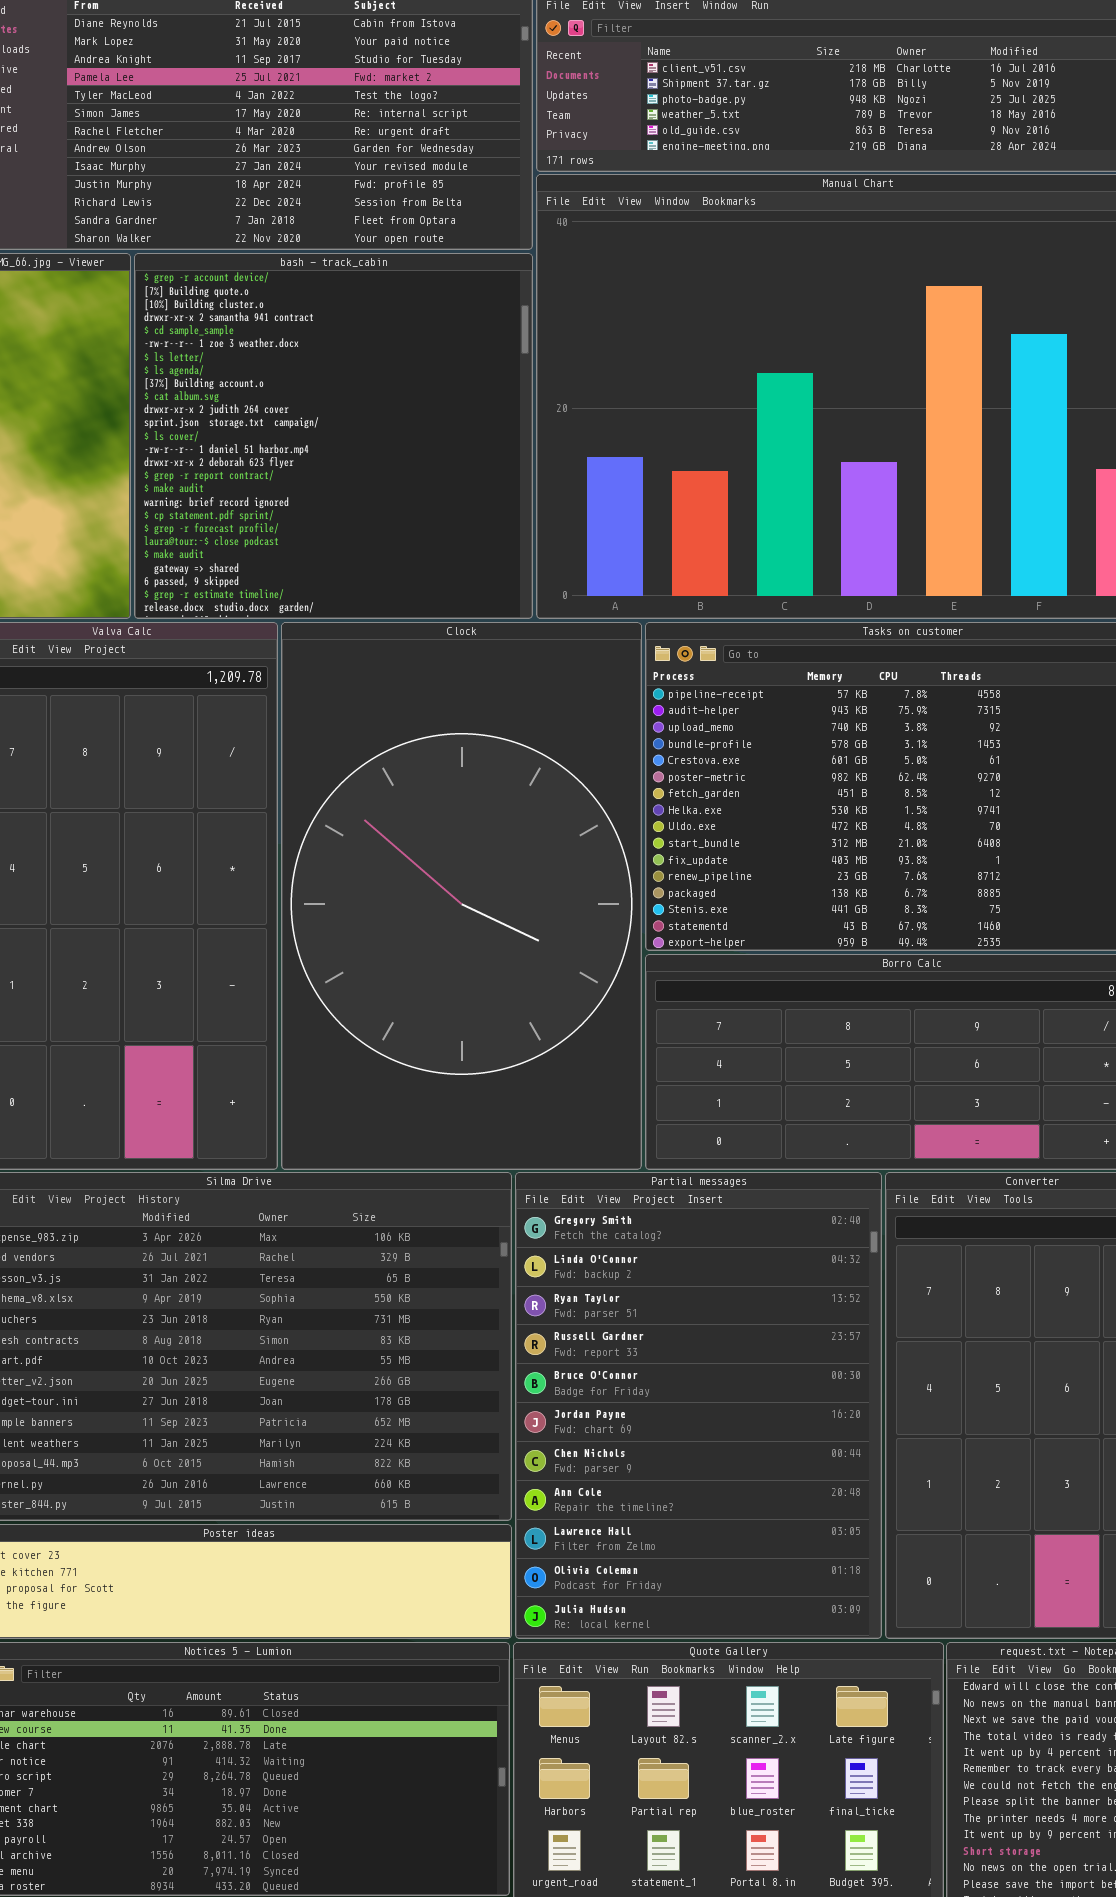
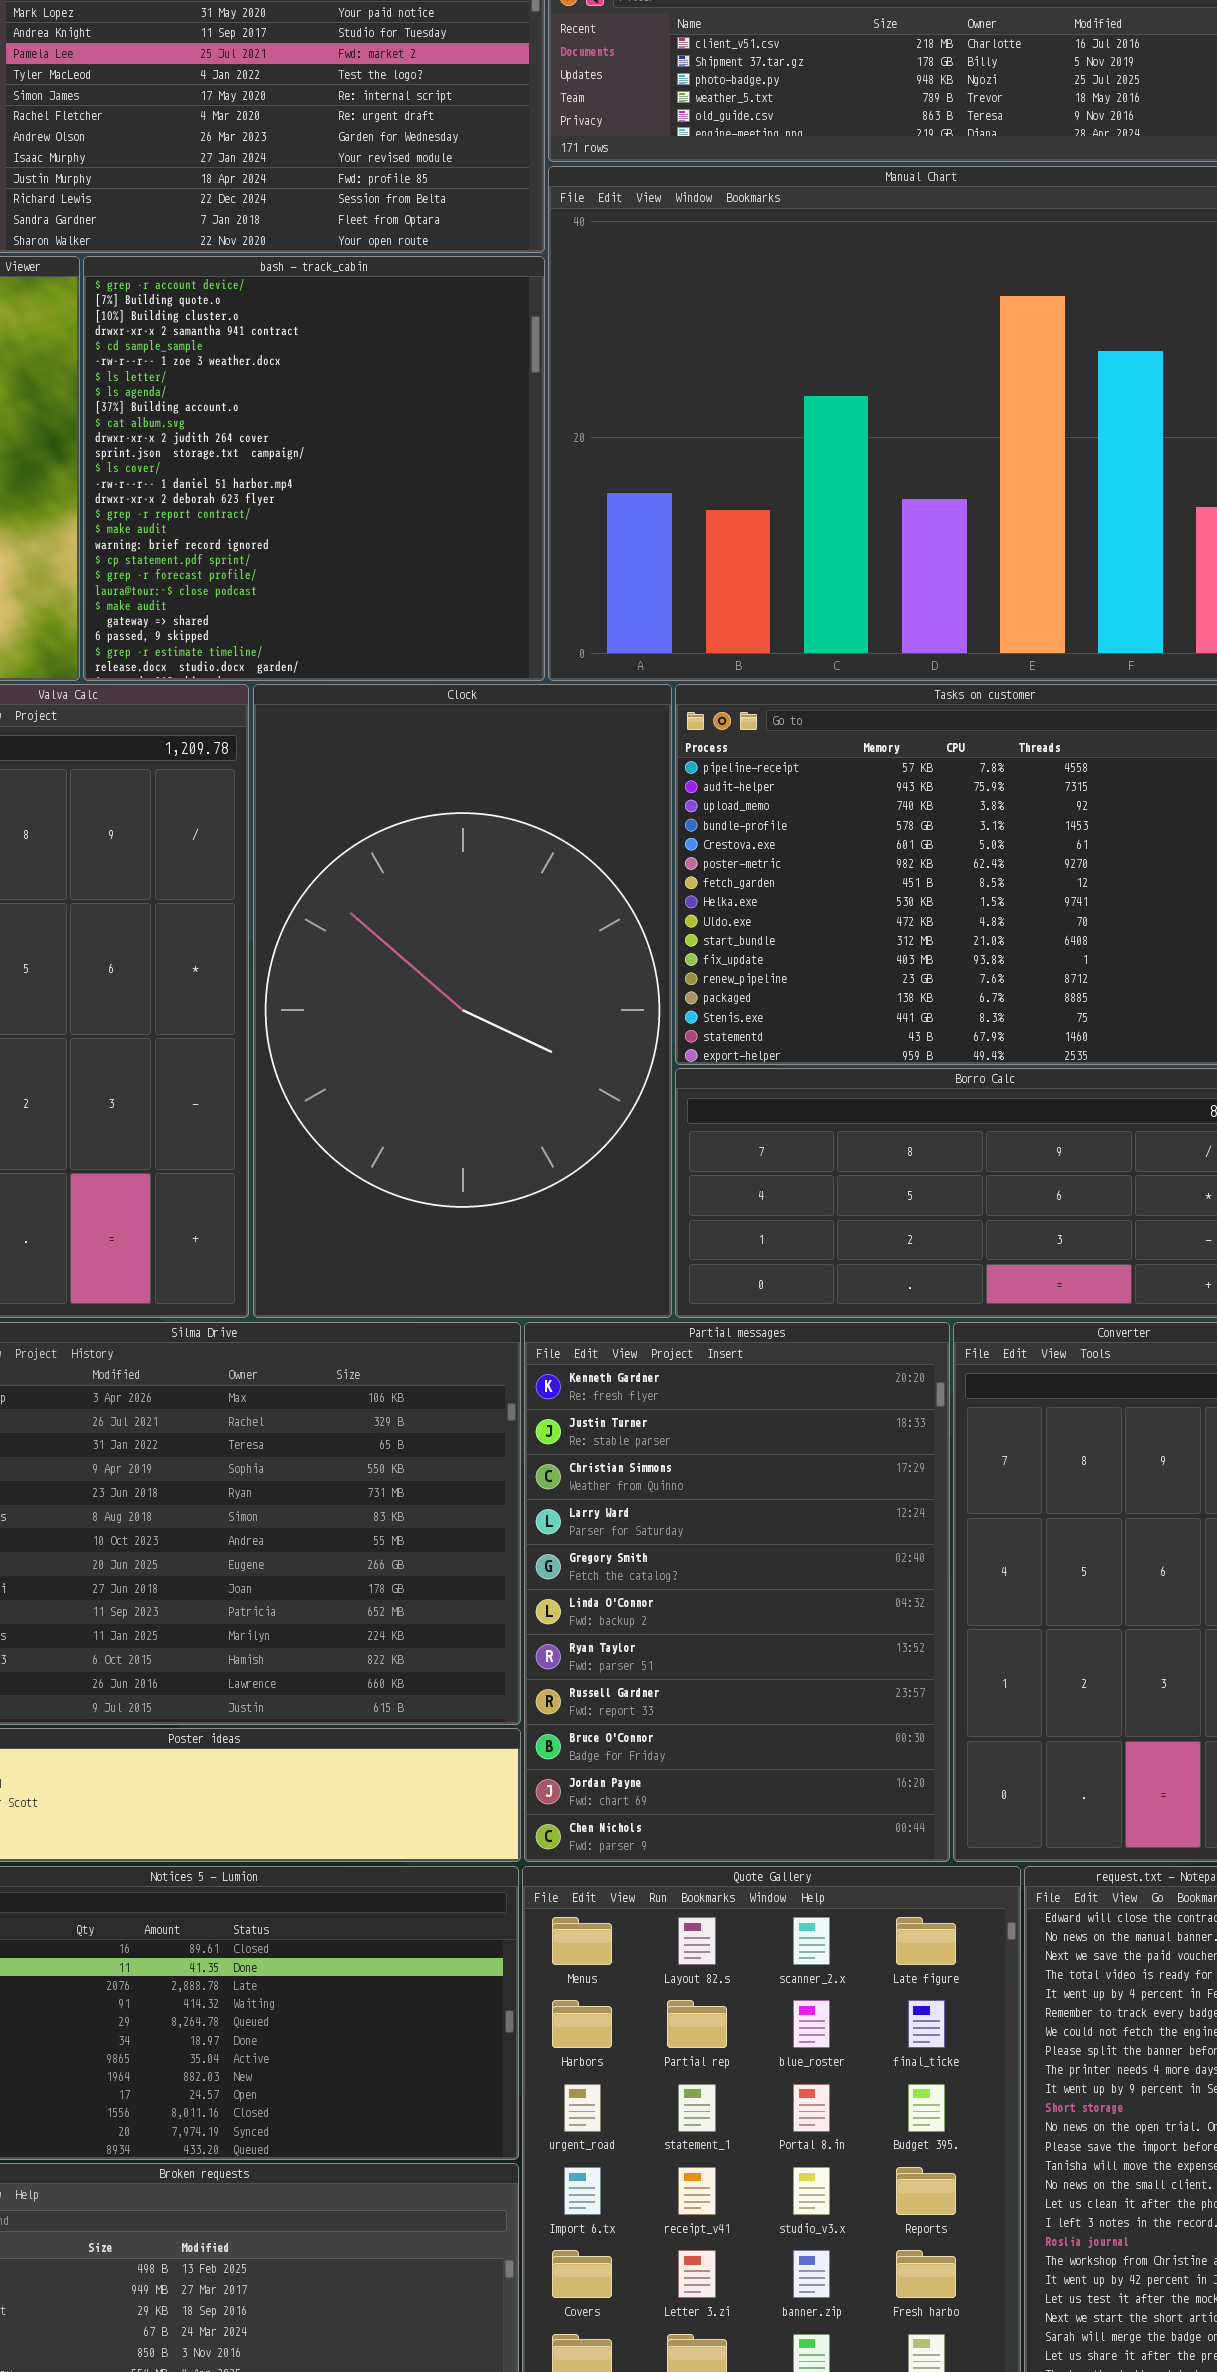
Partial messages: [515,1172,882,1639] -> [524,1322,950,1862], scrolled up 4 rows

